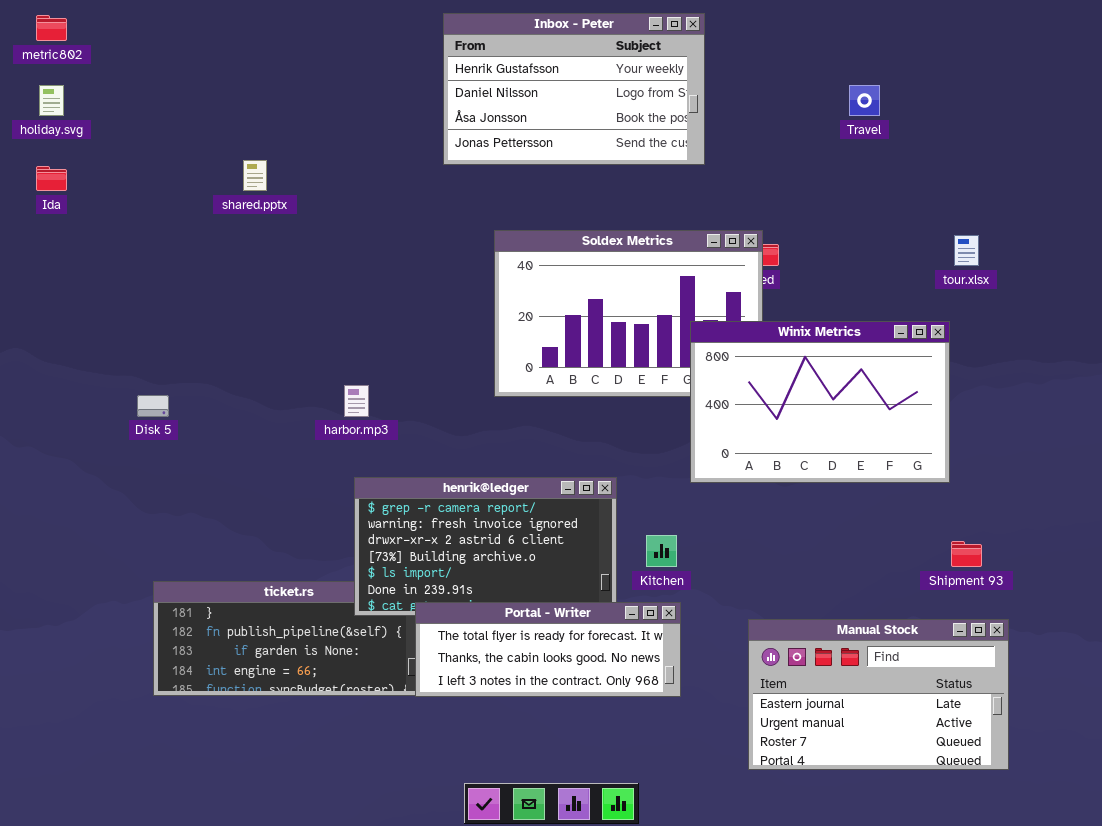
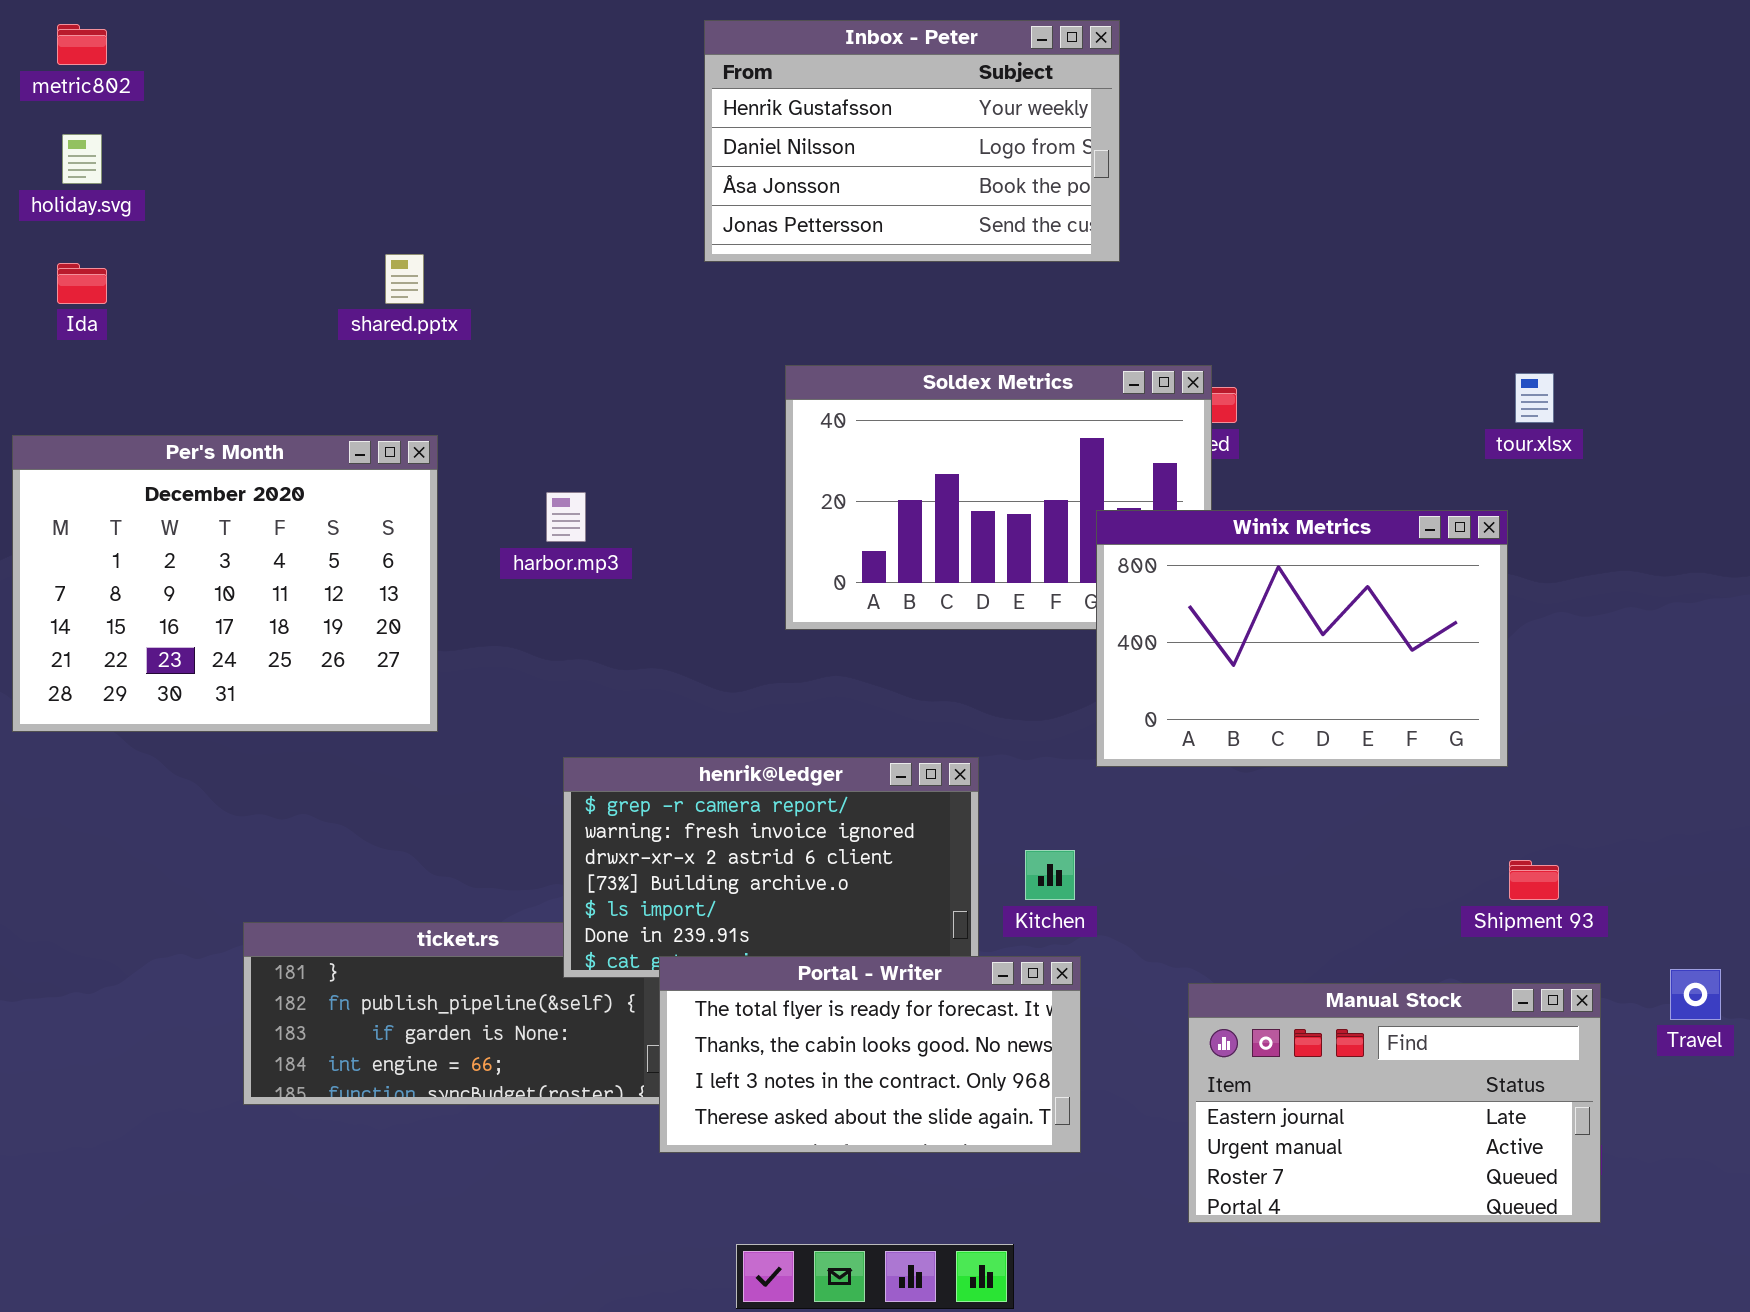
Travel: [849,85,880,116] -> [1670,969,1721,1020], moved
Per's Month: none -> [12,435,438,732], opened
harbor.mp3: [344,385,369,417] -> [546,492,586,542], moved
Portal - Writer: [415,602,681,697] -> [659,956,1081,1153], resized

